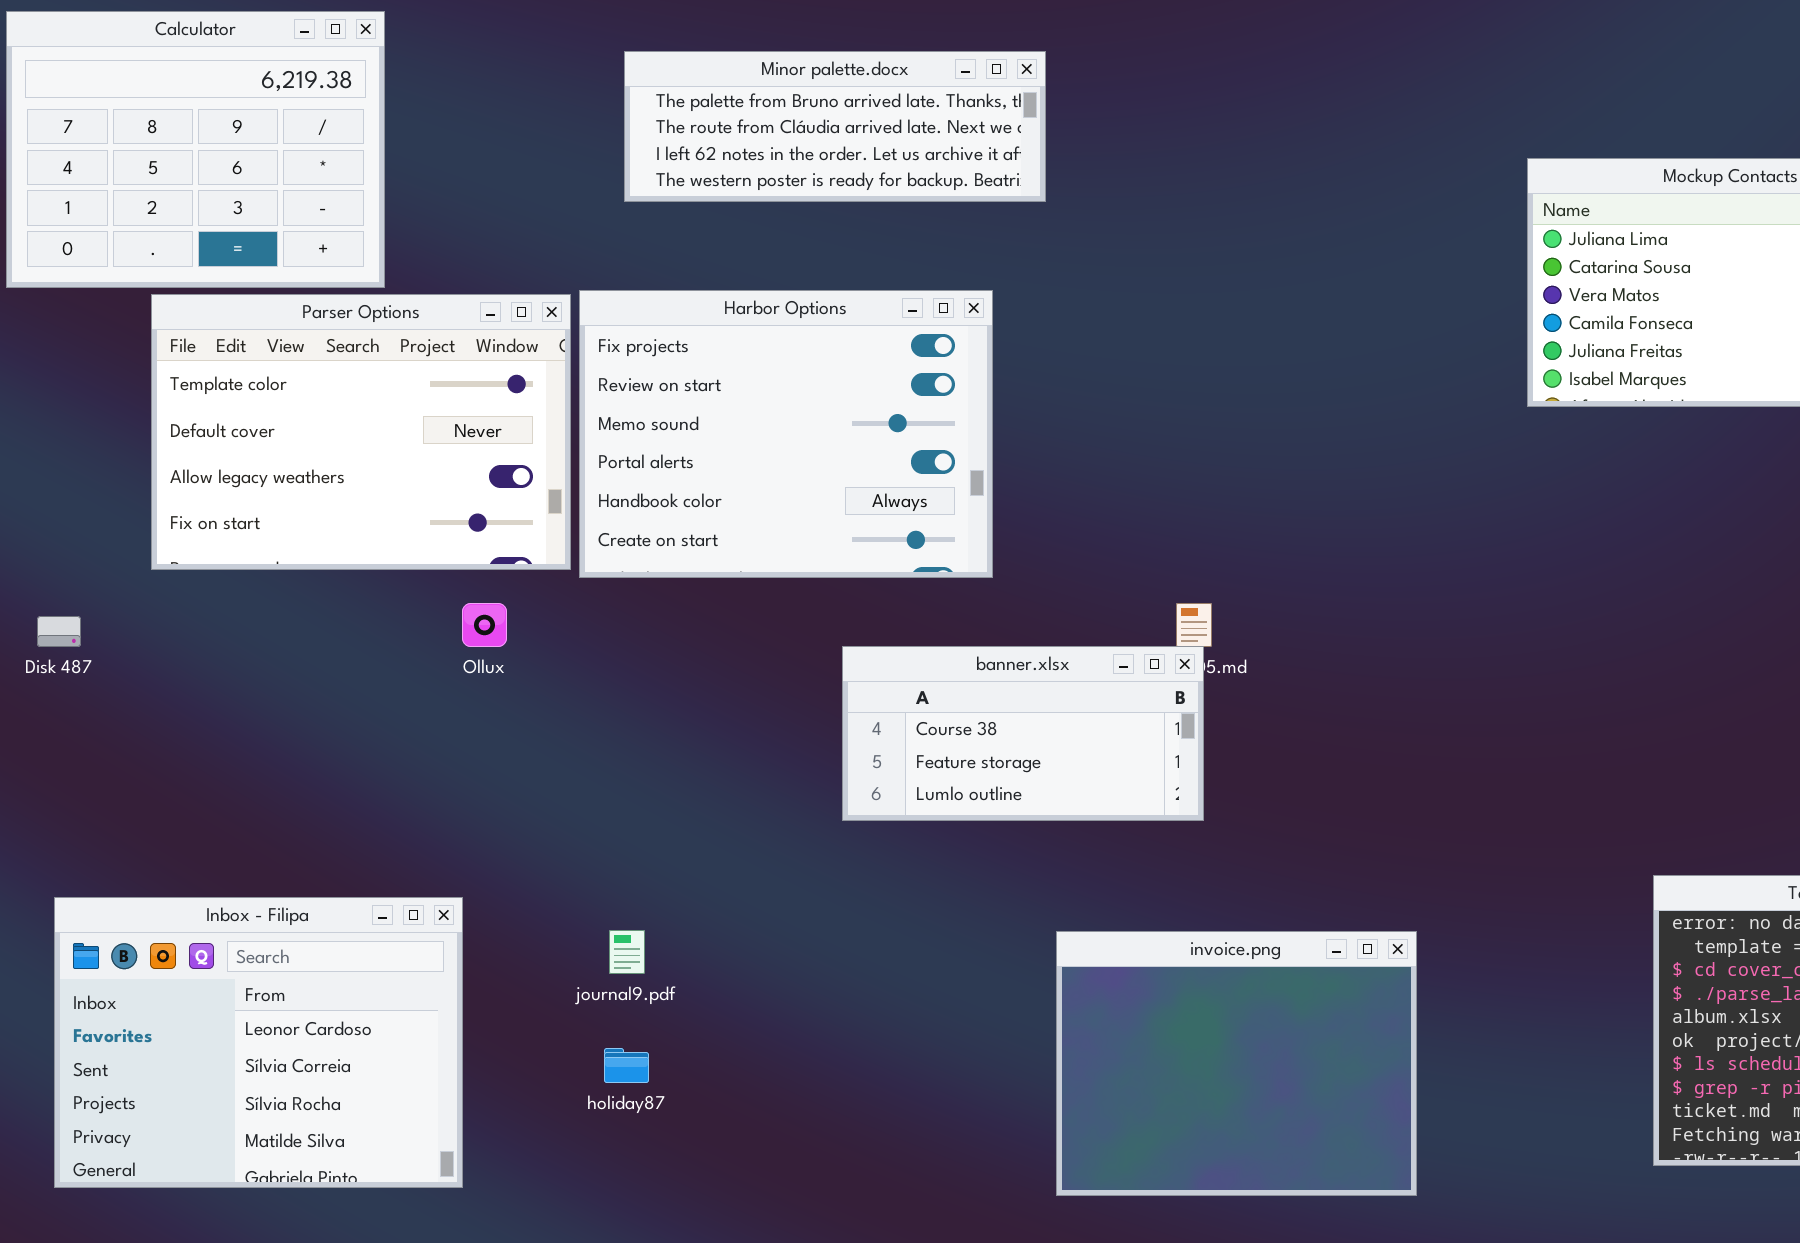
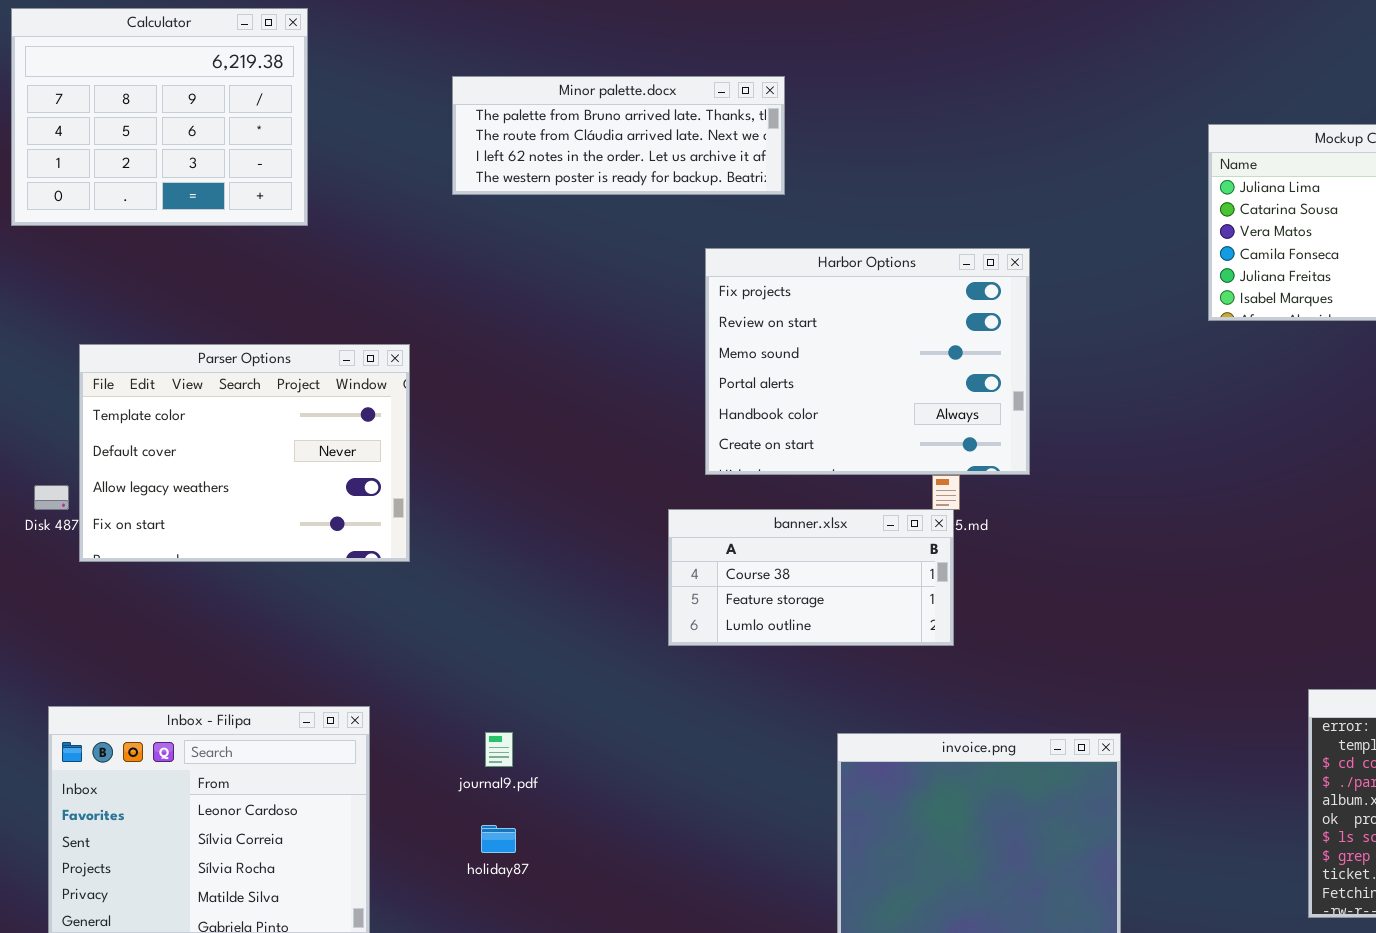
Minor palette.docx: [624,51,1046,202] -> [452,76,785,195], moved
Harbor Options: [579,290,993,578] -> [705,248,1030,475], moved
Parser Options: [151,294,571,570] -> [79,344,410,562], moved

